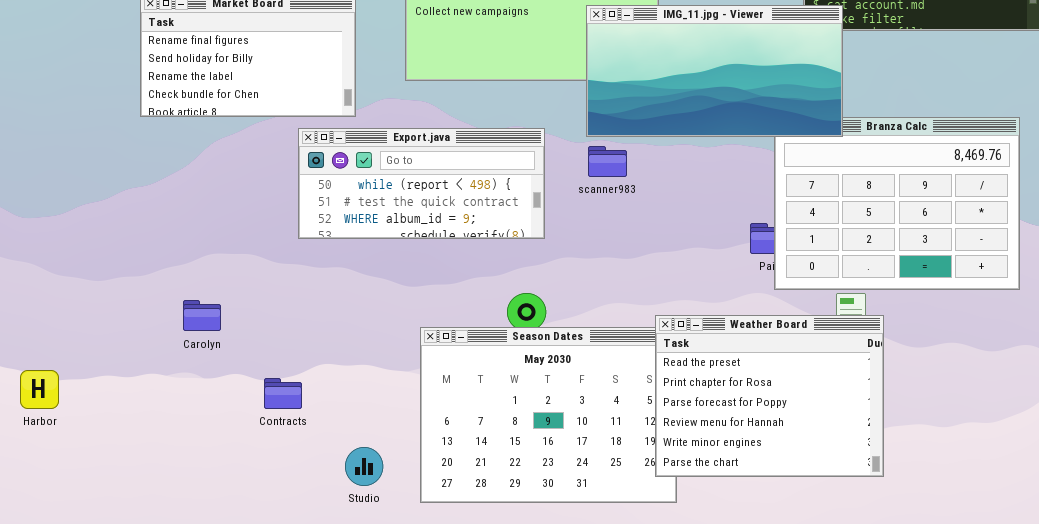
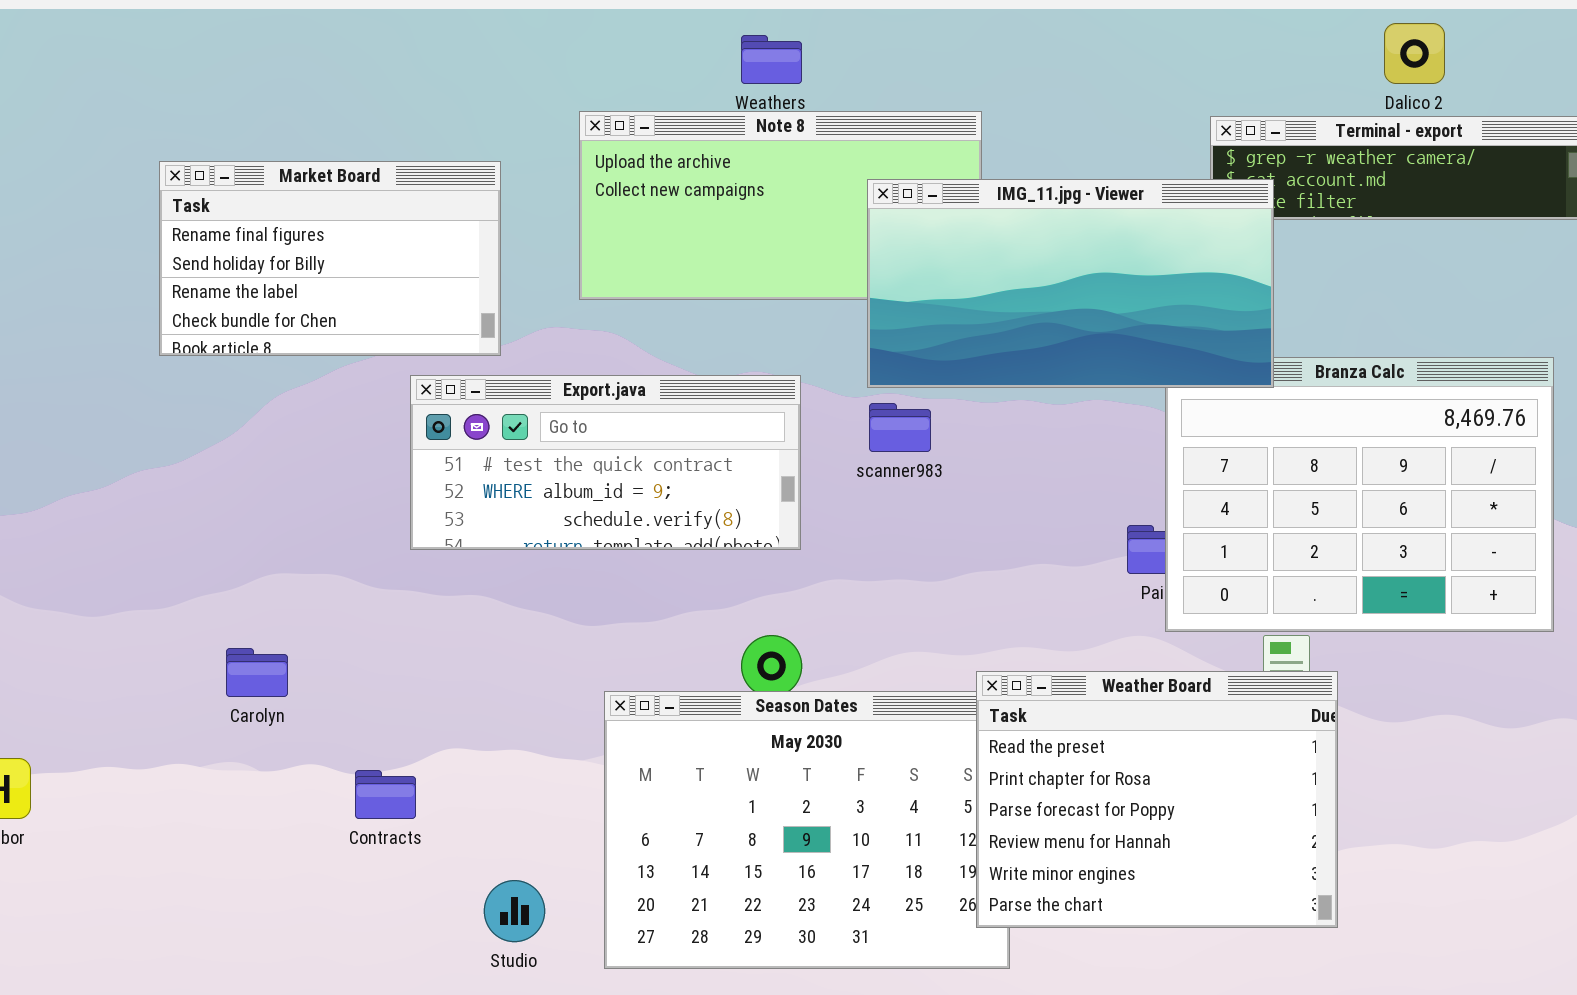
Export.java: [298,128,545,239] -> [410,375,801,550], scrolled down 1 row

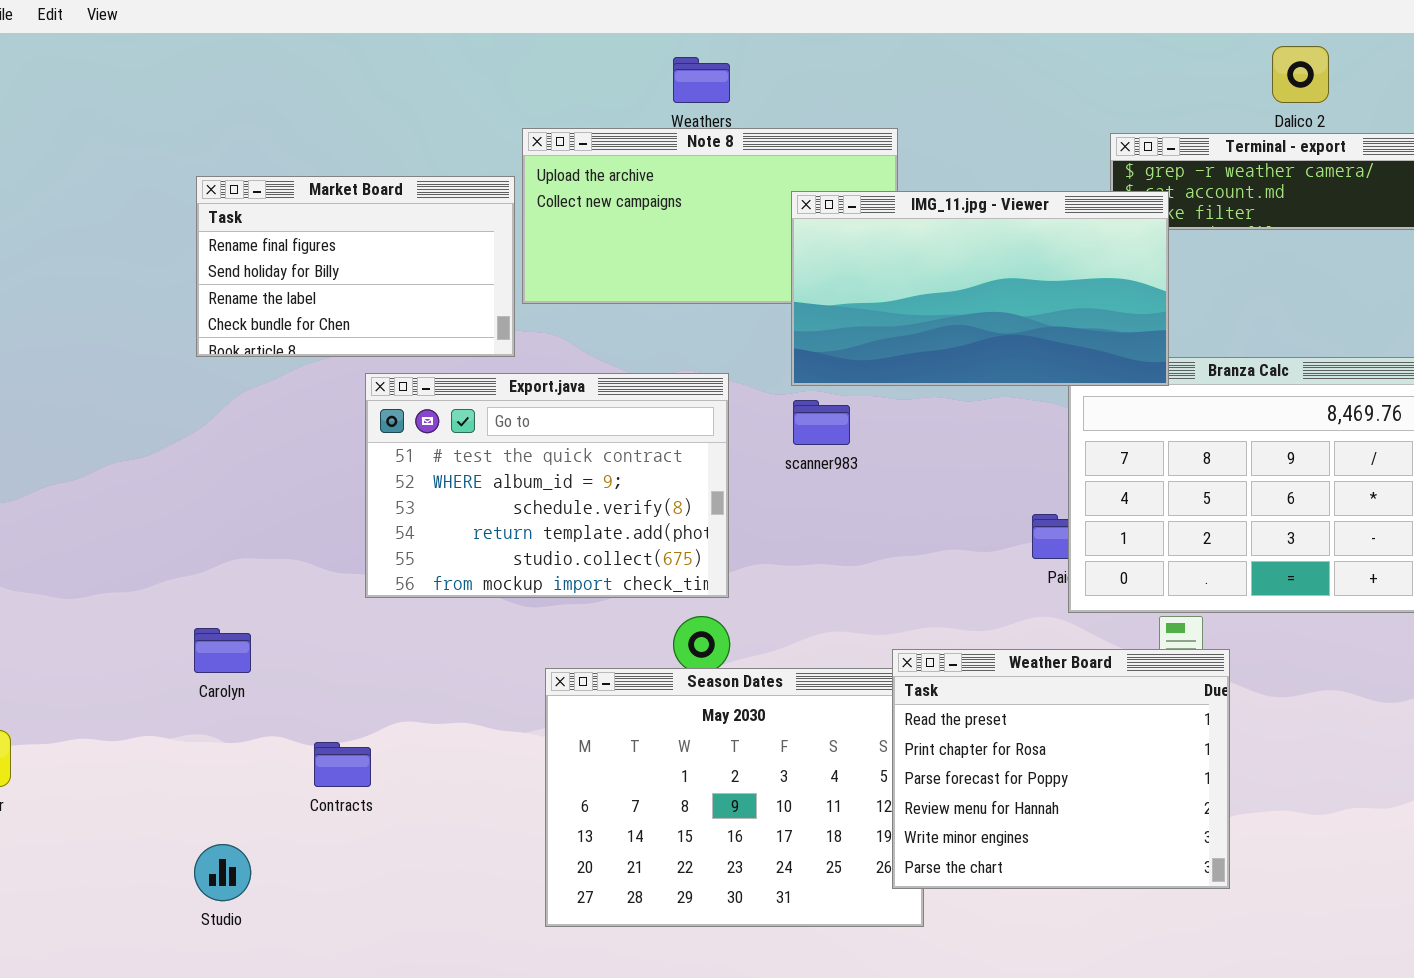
Market Board: [159,161,501,356] -> [196,176,515,357], moved
Export.java: [410,375,801,550] -> [365,373,729,598], resized
Studio: [484,880,545,942] -> [194,844,251,901], moved

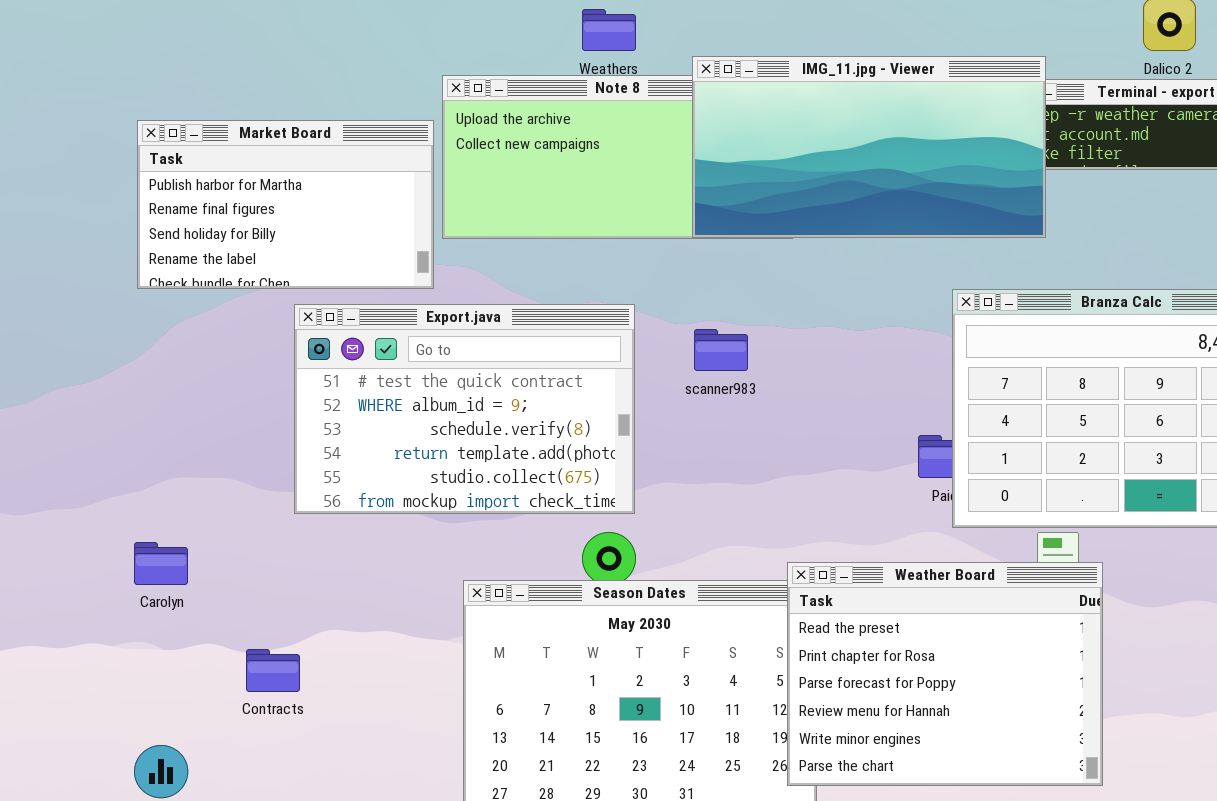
Market Board: [196,176,515,357] -> [137,120,434,289], scrolled up 1 row
IMG_11.jpg - Viewer: [791,191,1169,386] -> [692,56,1046,238], moved

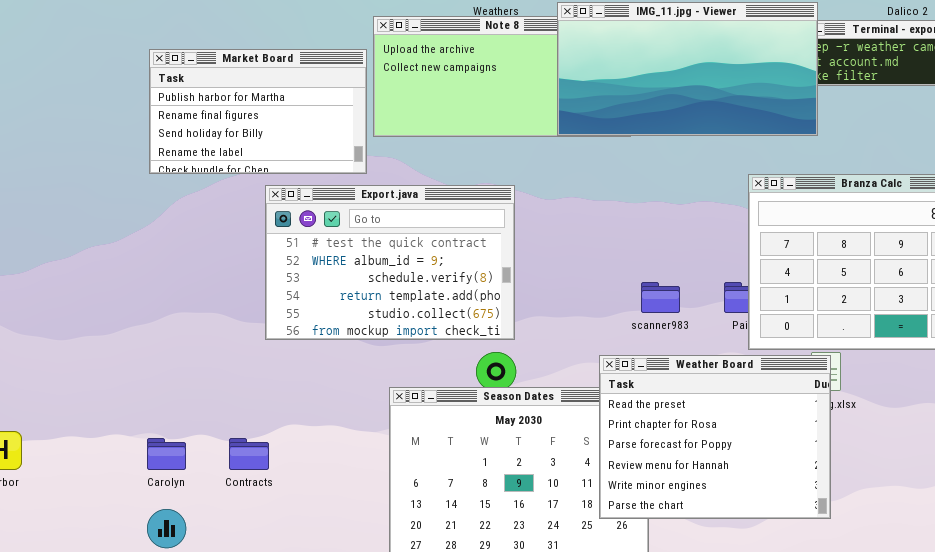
scanner983: [694,329,748,371] -> [641,282,680,313], moved
Carolyn: [134,542,188,585] -> [147,438,186,470], moved
Weather Board: [787,562,1103,786] -> [599,355,831,519], moved

